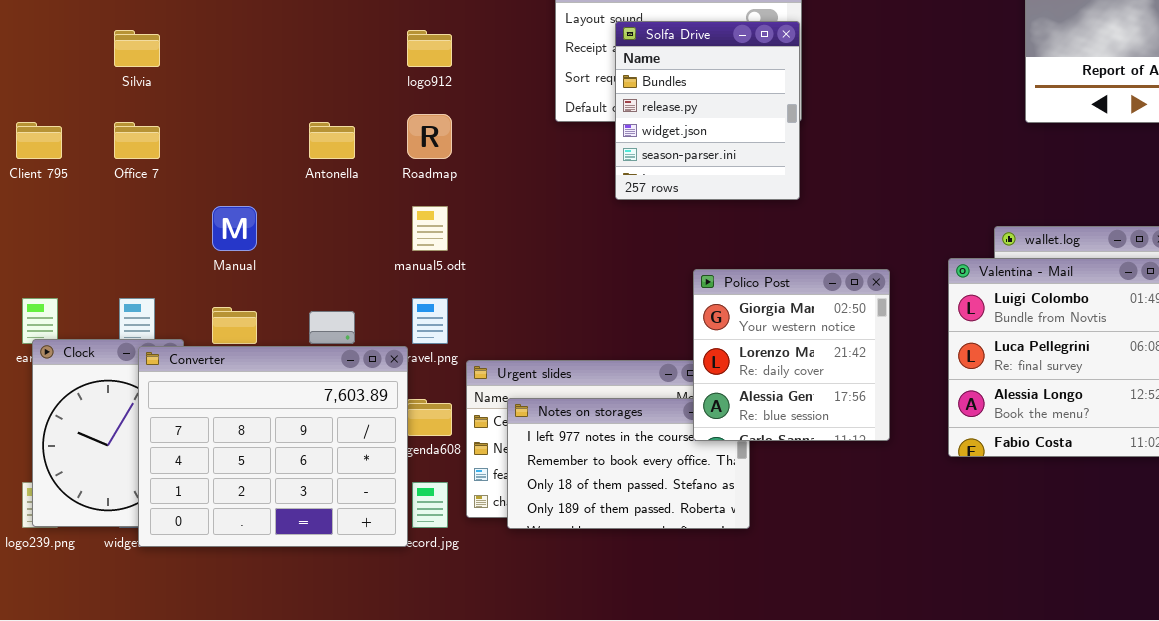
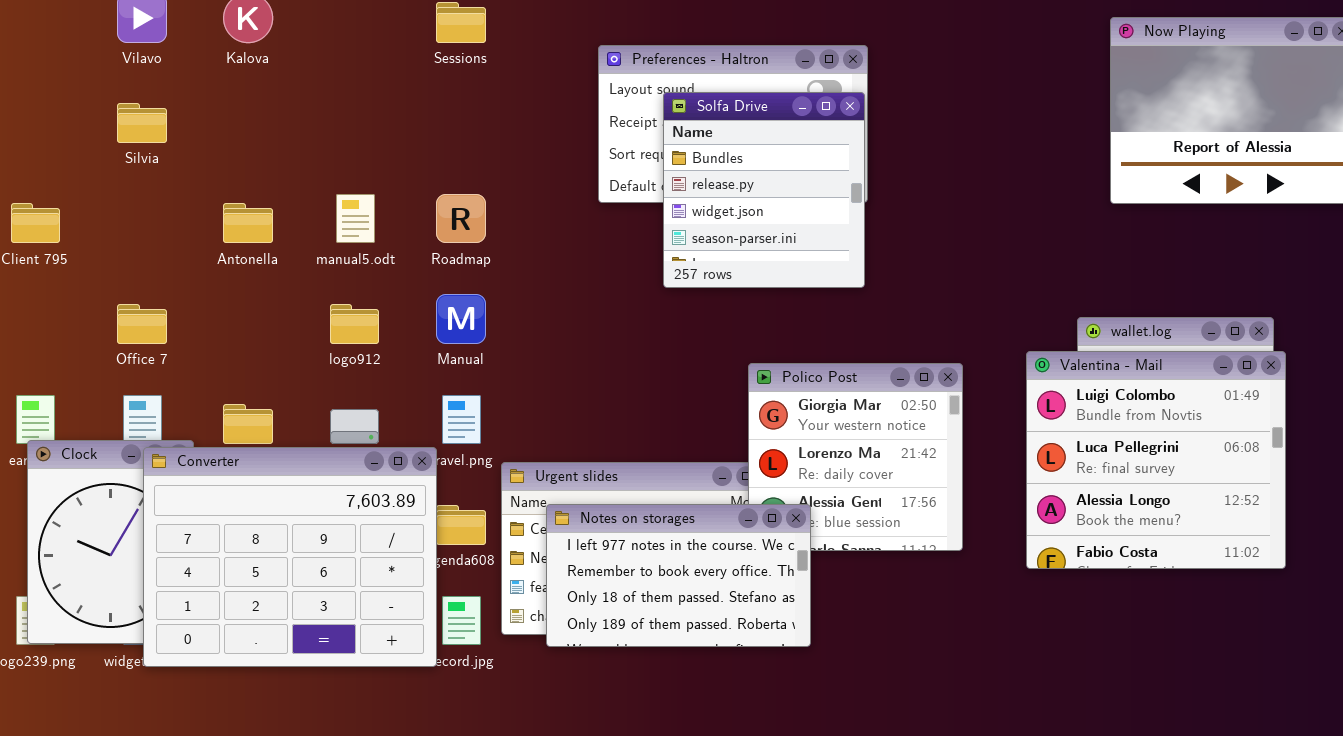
logo912: [407,30,452,67] -> [330,304,379,344], moved
Office 7: [114,122,160,159] -> [117,304,167,344], moved
Antonella: [309,122,355,159] -> [223,203,273,243], moved
Manual: [212,206,257,251] -> [436,294,486,344], moved
manual5.odt: [412,206,448,251] -> [336,194,375,243], moved
Notes on storages: [507,398,750,529] -> [546,504,811,647], raised

